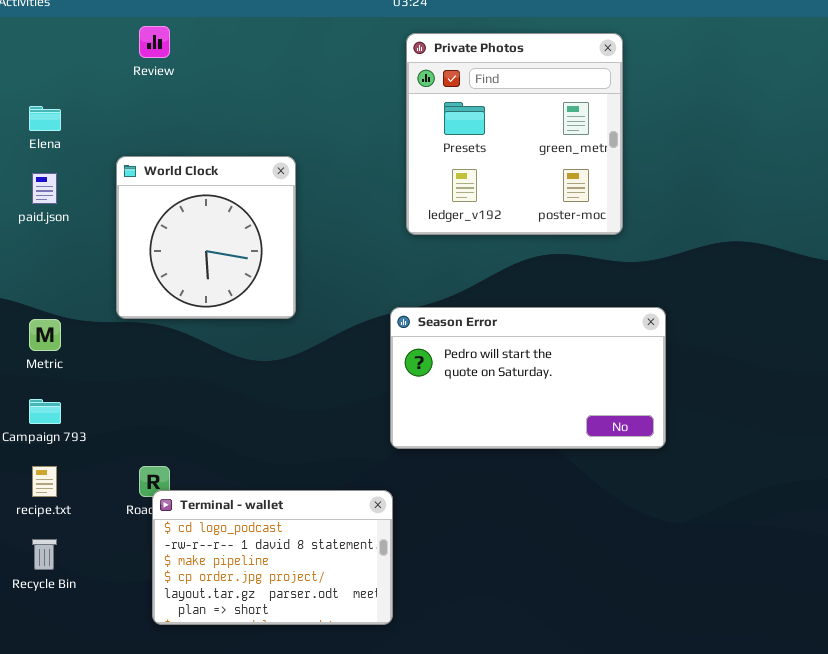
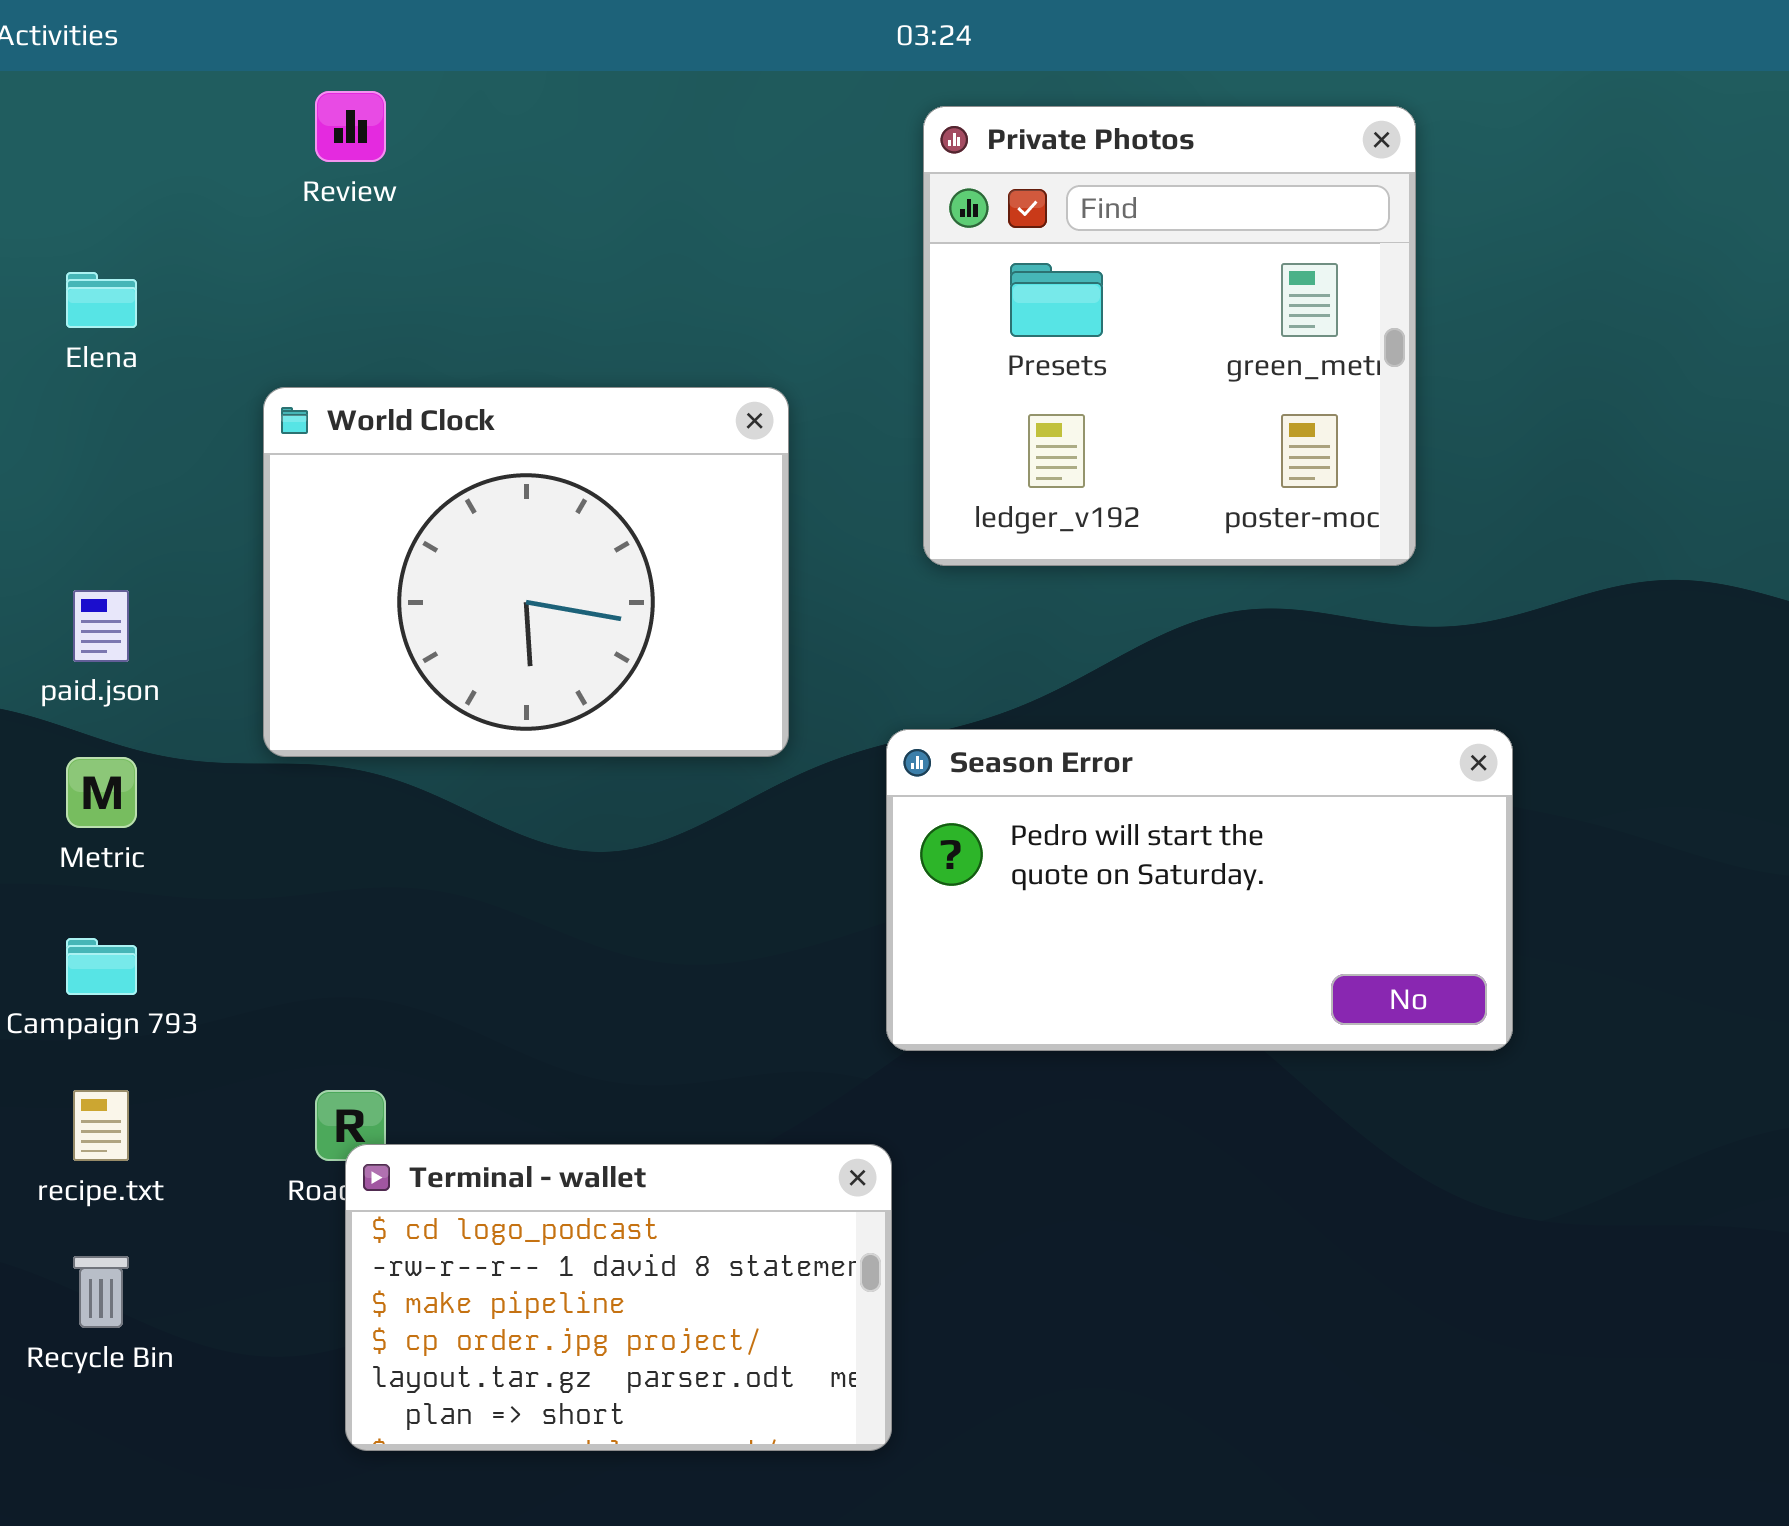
World Clock: [116,156,296,319] -> [263,387,789,757], resized
paid.json: [32,173,57,204] -> [73,590,129,662], moved

